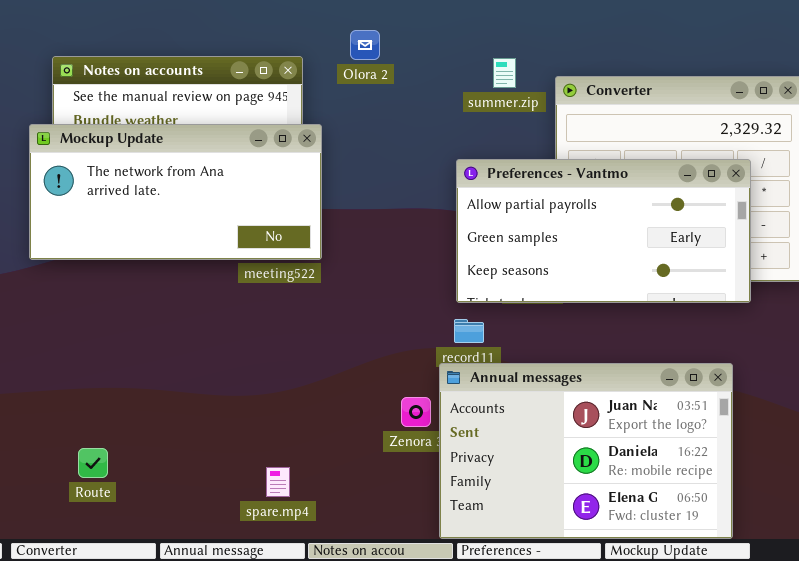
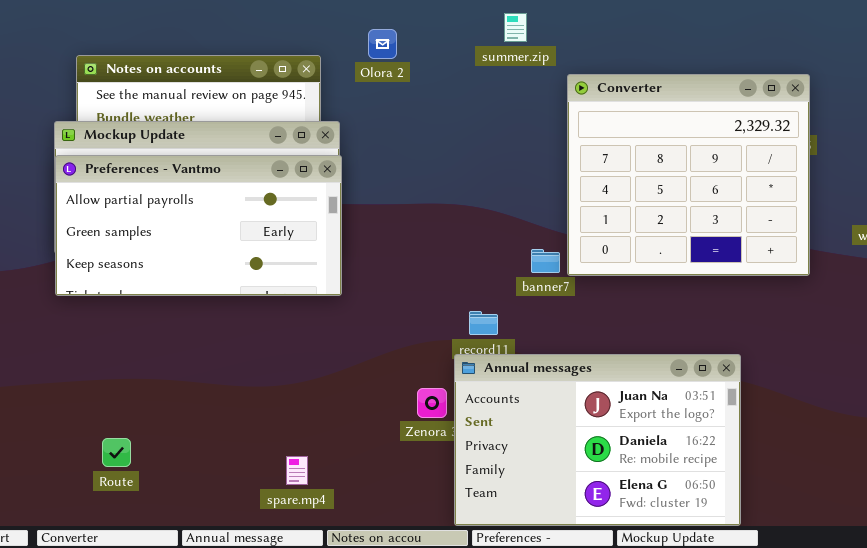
summer.zip: [493,58,516,88] -> [504,13,527,42], moved
Preferences - Vantmo: [456,159,751,303] -> [55,155,342,296], moved

